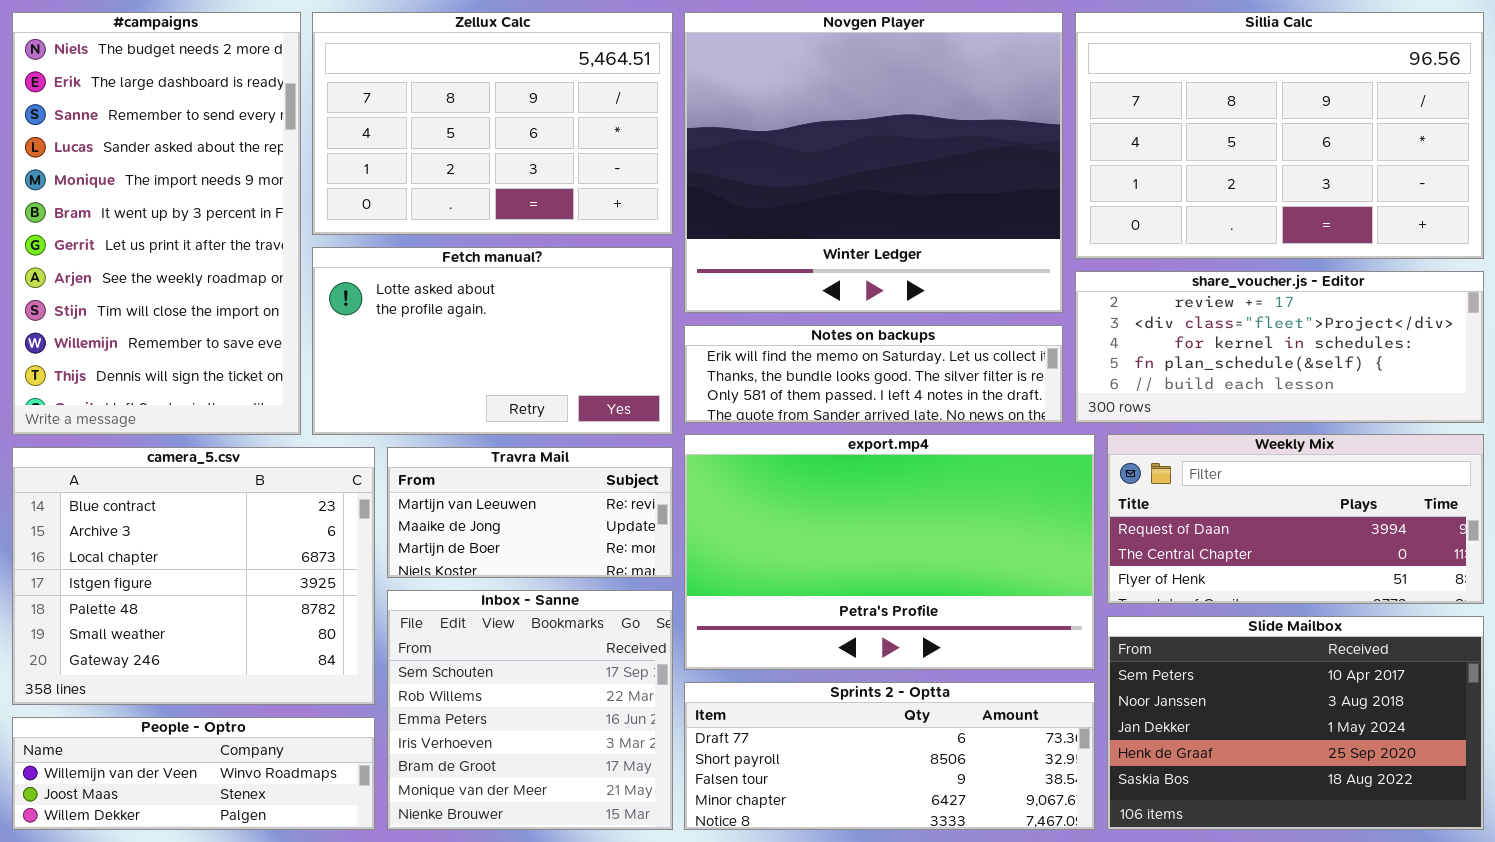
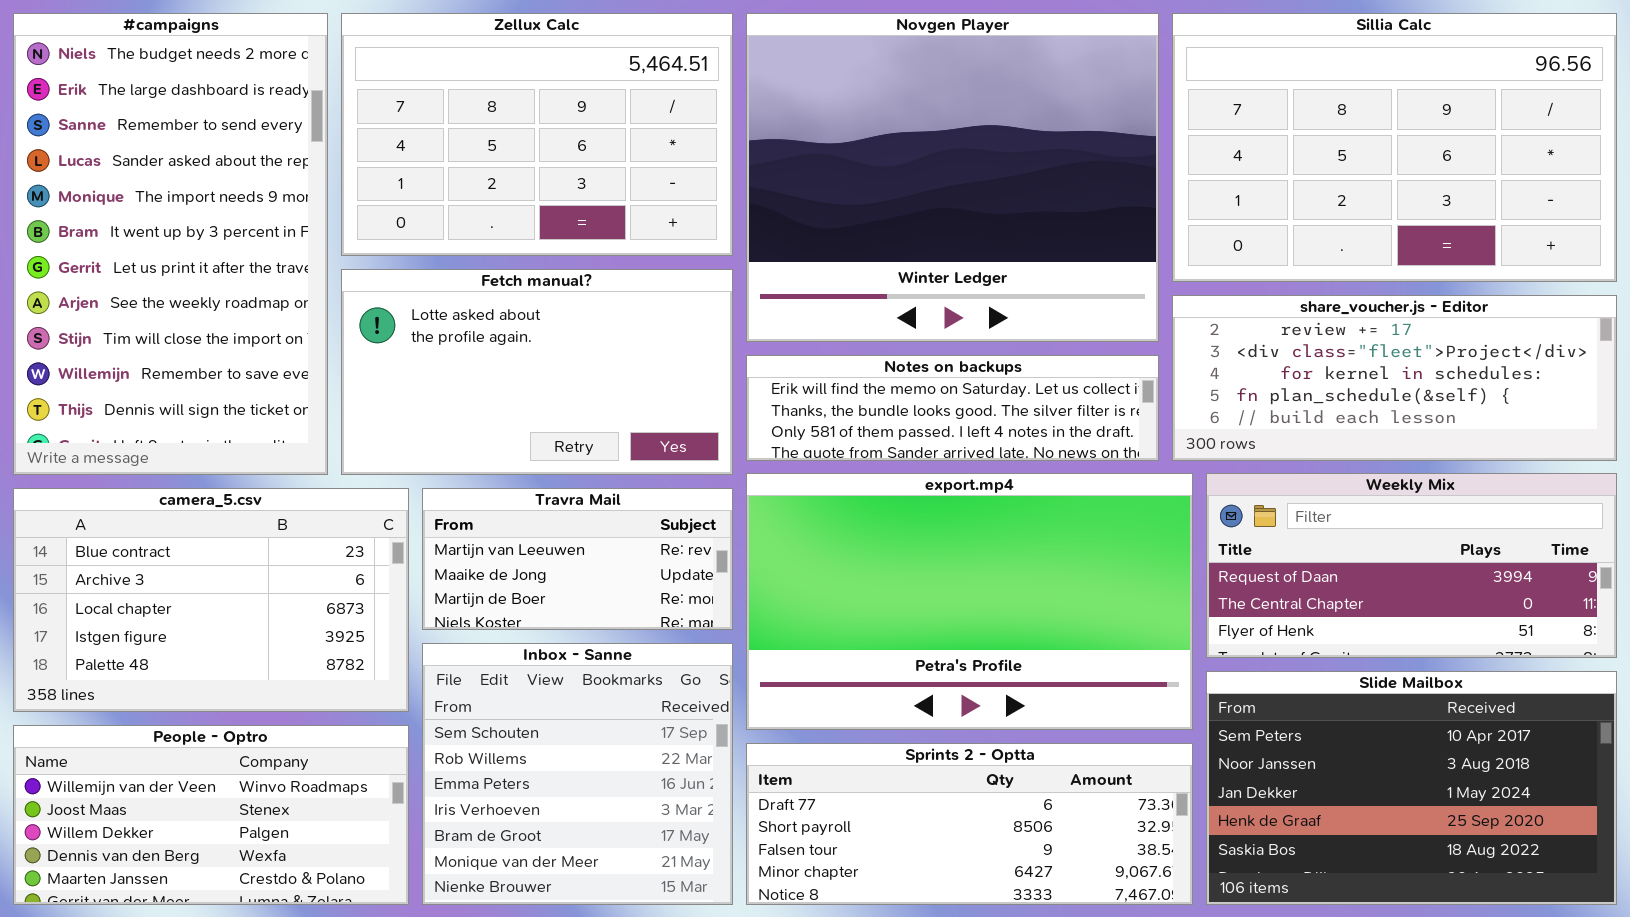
camera_5.csv: [12,447,375,705] -> [13,488,409,712], resized
People - Optro: [12,717,375,830] -> [13,725,409,905], resized

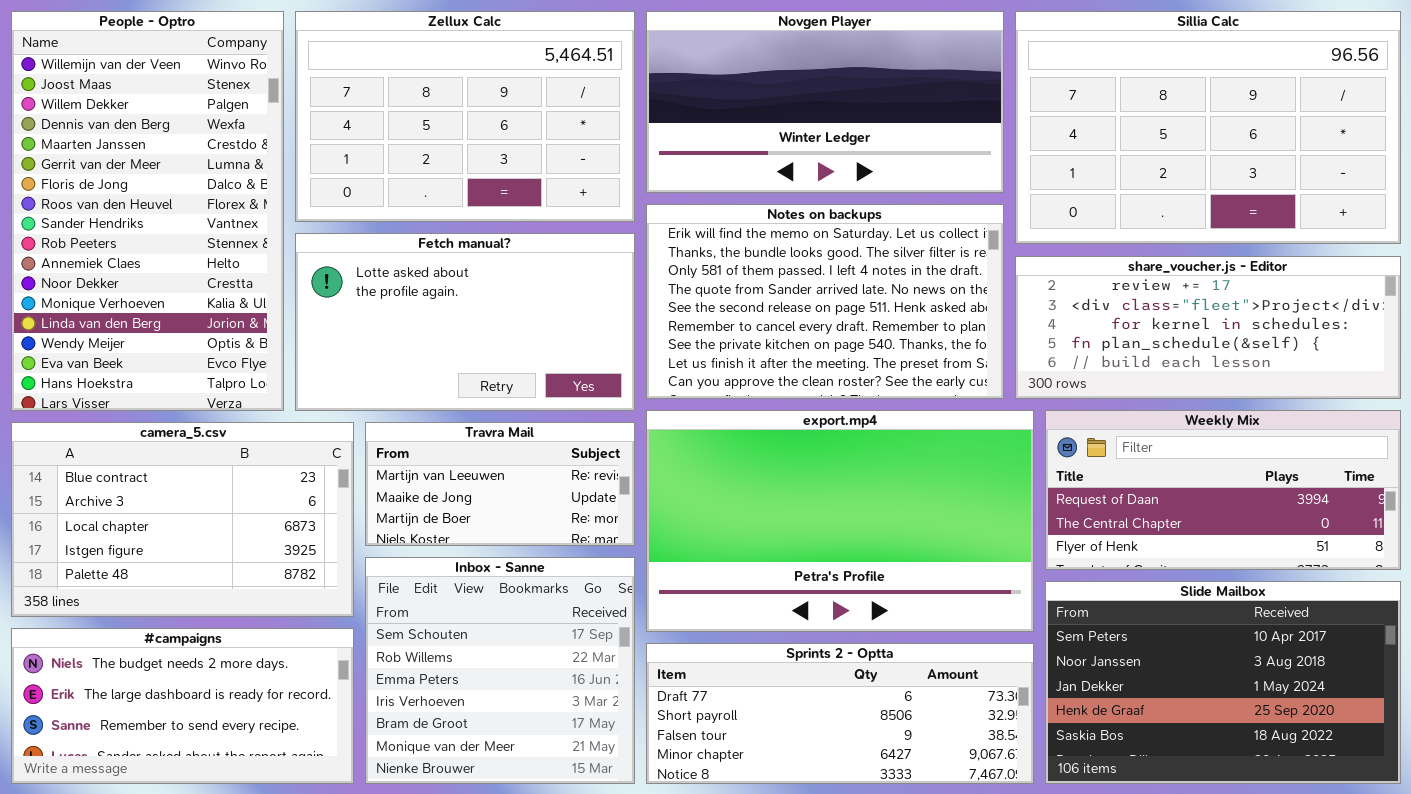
#campaigns: [13,13,328,475] -> [11,628,354,784], moved, resized
Novgen Player: [746,13,1159,342] -> [646,11,1004,193], resized
Notes on backups: [746,355,1159,461] -> [646,204,1004,399], resized
People - Optro: [13,725,409,905] -> [11,11,284,411], moved, resized

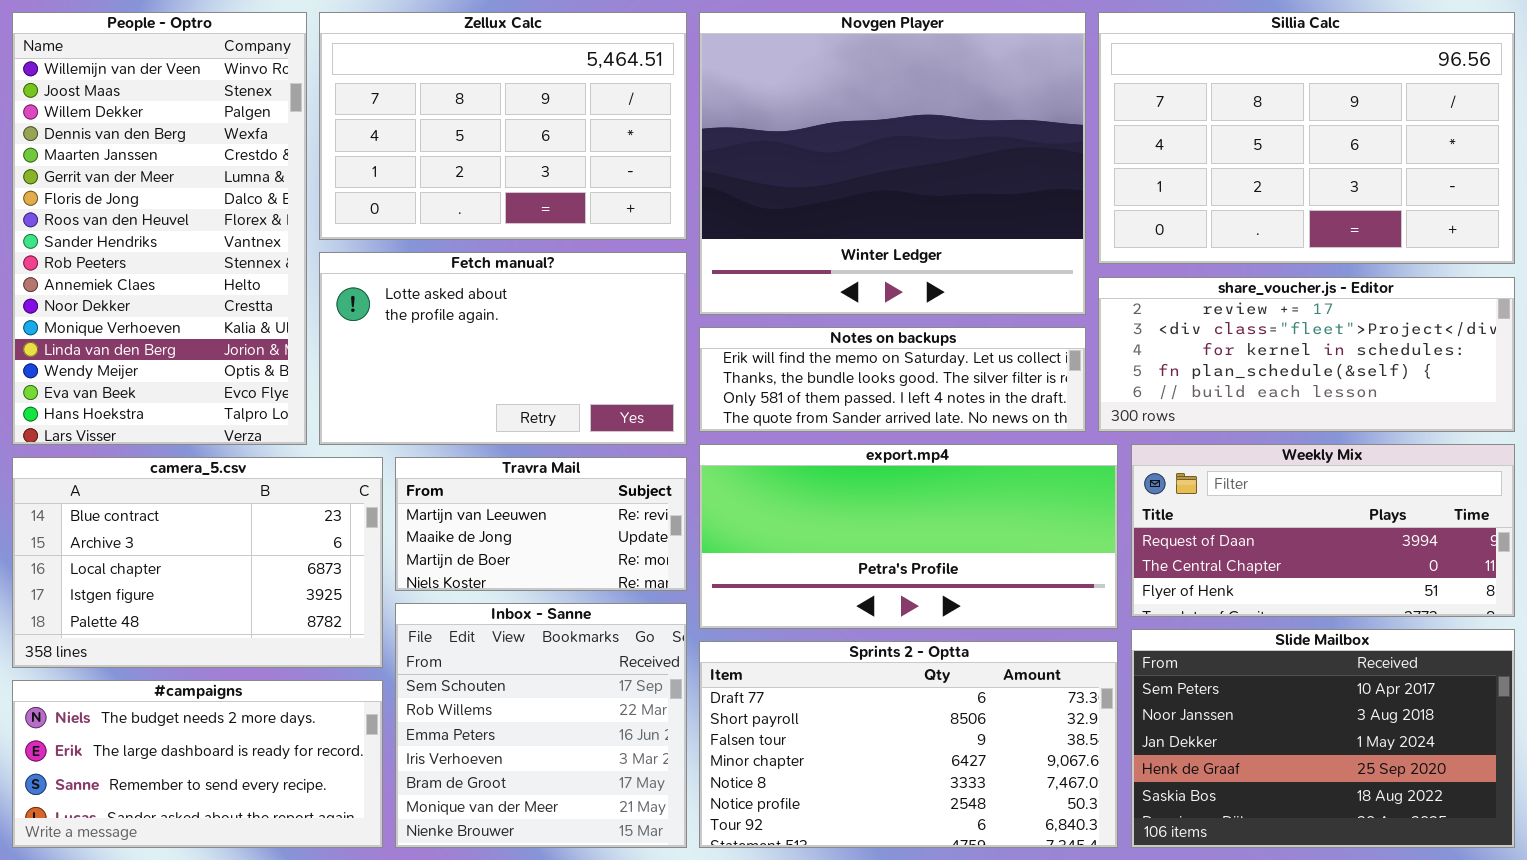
Novgen Player: [646,11,1004,193] -> [699,12,1086,315], resized
Notes on backups: [646,204,1004,399] -> [699,327,1086,432], resized
export.mp4: [646,410,1034,632] -> [699,444,1118,629], resized
Sprints 2 - Optta: [646,643,1034,784] -> [699,641,1118,848], resized

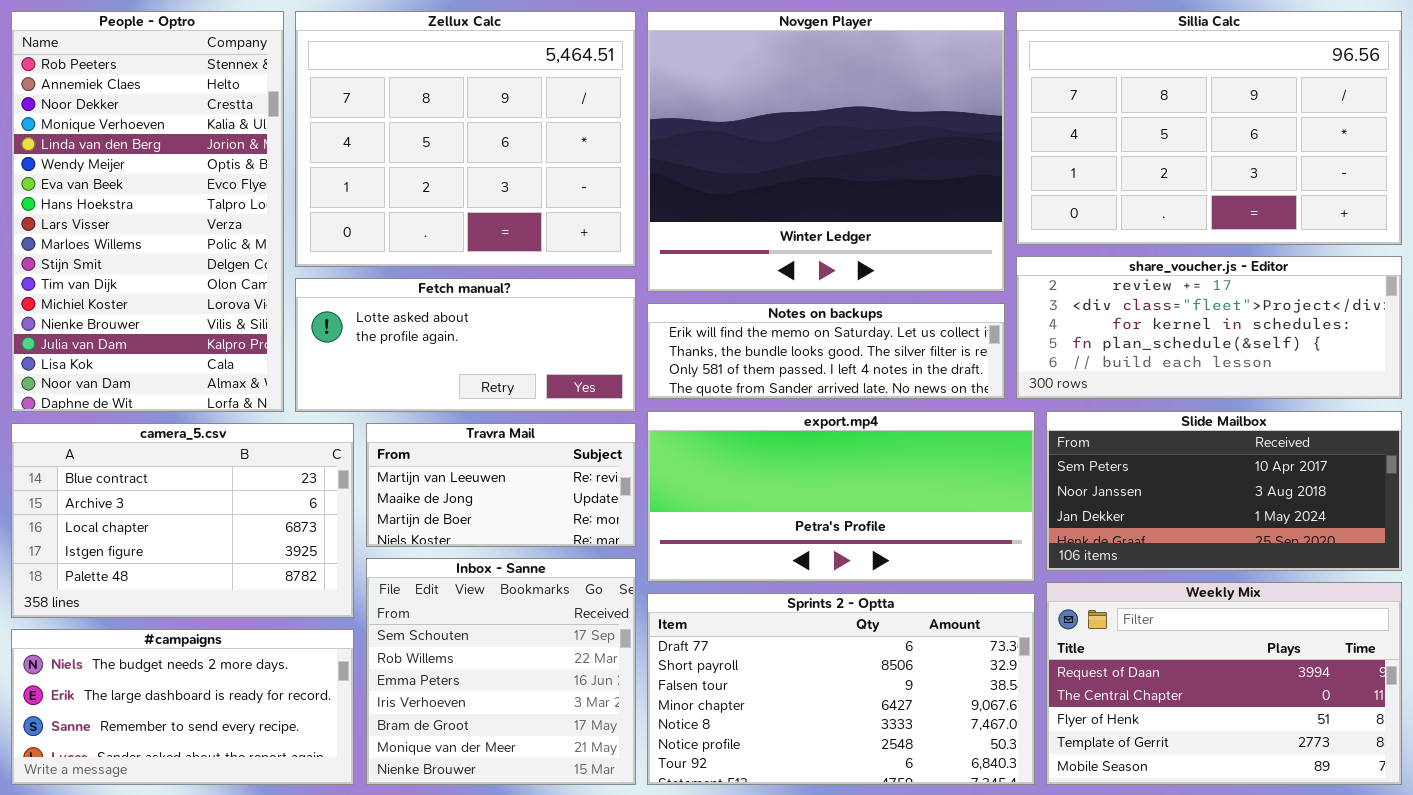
People - Optro: [12,12,307,445] -> [11,11,284,412], scrolled down 9 rows
Zellux Calc: [319,12,687,240] -> [295,11,636,267], resized
Fetch manual?: [319,252,687,445] -> [295,278,636,412], resized
Weekly Mix: [1131,444,1515,617] -> [1046,582,1402,785], moved, resized
Slide Mailbox: [1131,629,1515,848] -> [1046,411,1402,571], moved, resized

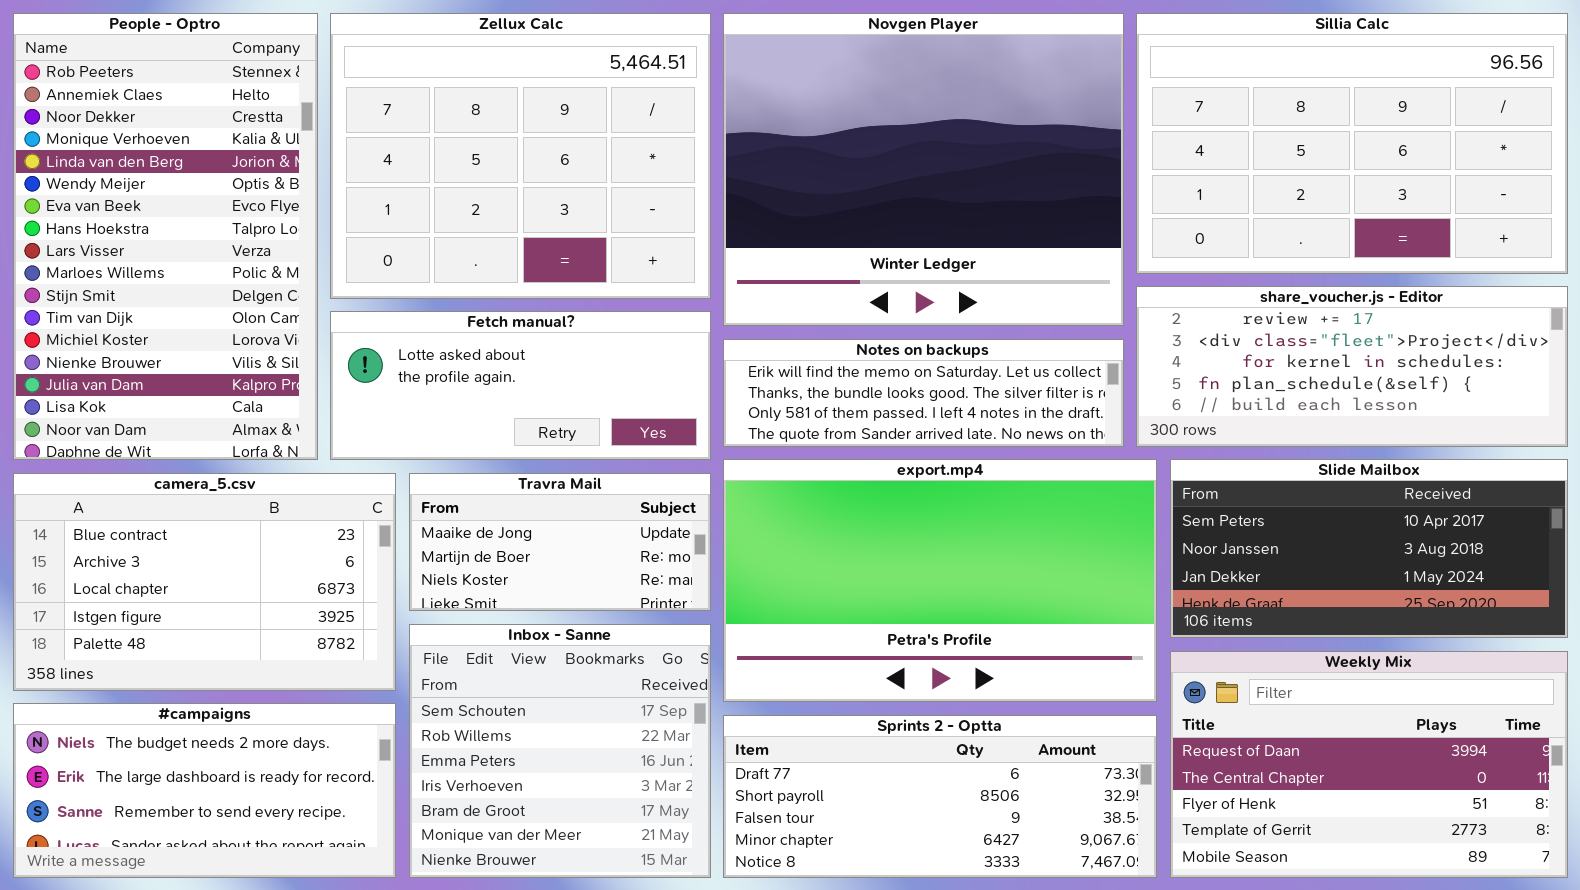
export.mp4: [647,411,1035,582] -> [723,459,1157,702], resized
Travra Mail: [366,423,636,547] -> [409,473,711,611], scrolled down 1 row
Sprints 2 - Optta: [647,593,1035,785] -> [723,715,1157,878], resized

